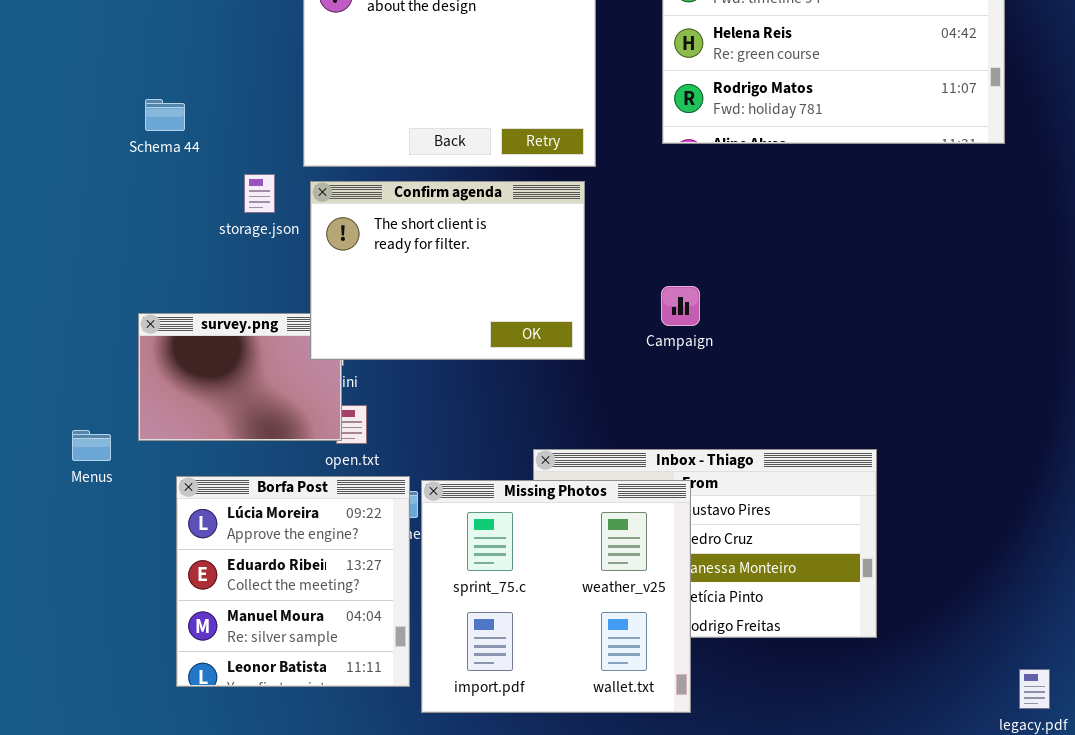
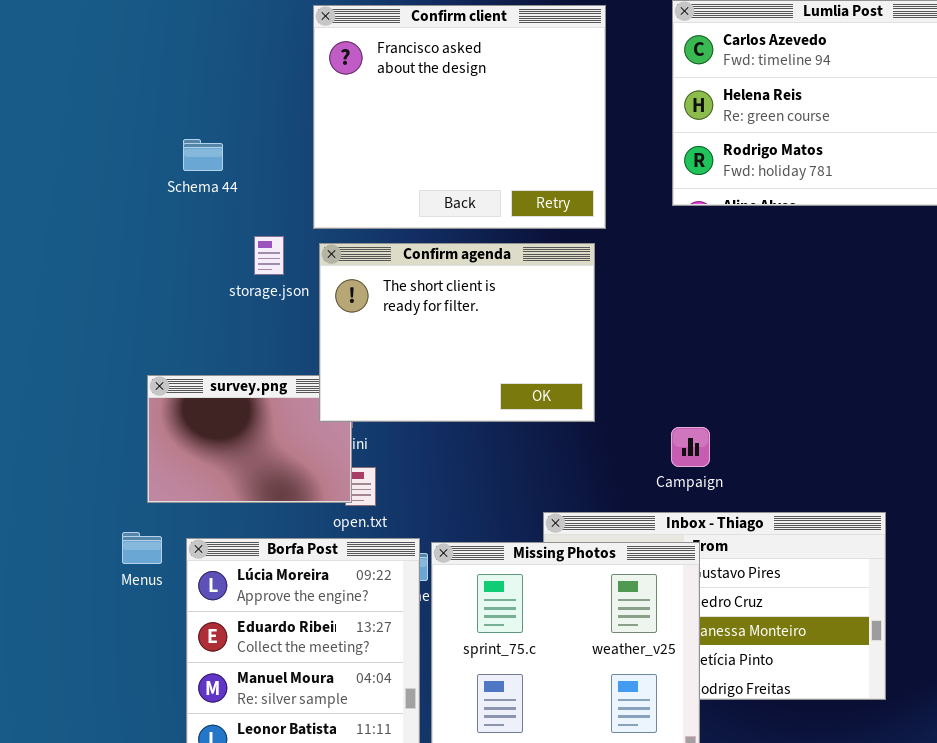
Schema 44: [145,99,185,131] -> [183,139,223,171], moved
Campaign: [661,286,700,326] -> [671,427,710,467], moved
Menus: [72,430,111,461] -> [122,532,162,564], moved

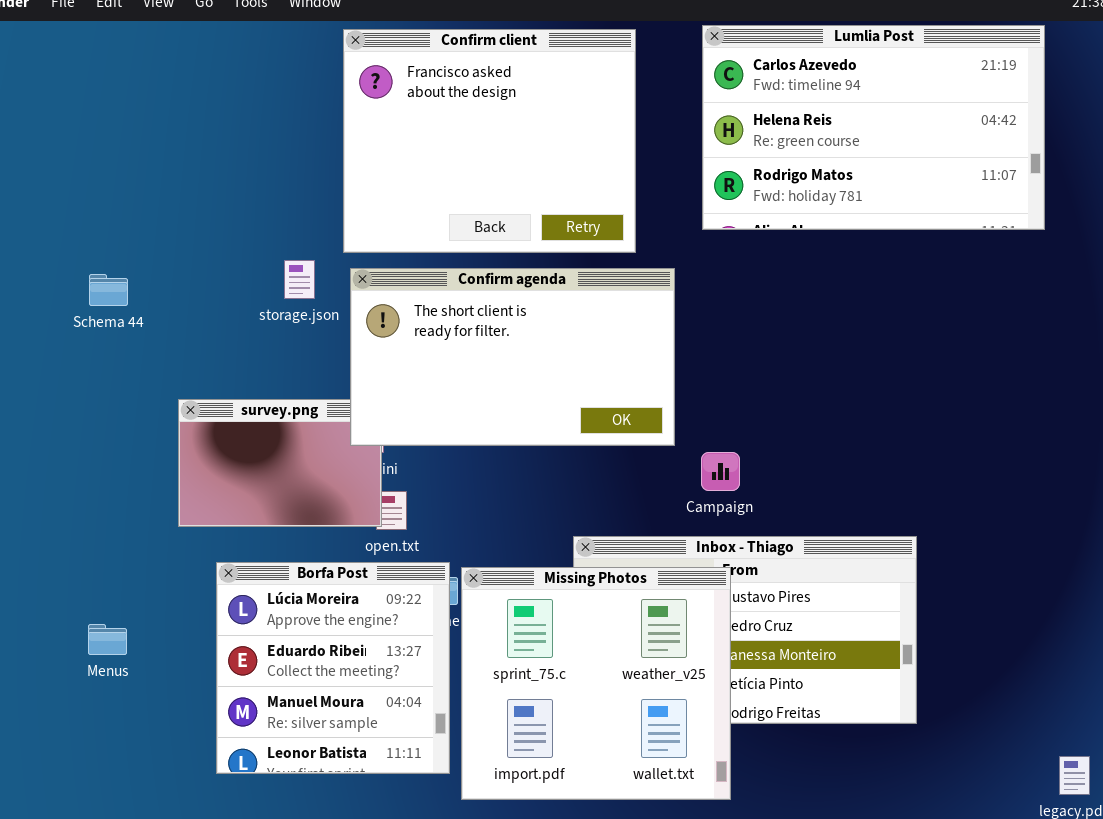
Schema 44: [183,139,223,171] -> [89,274,128,306], moved
Confirm agenda: [319,243,595,422] -> [350,268,675,446], resized
Menus: [122,532,162,564] -> [88,624,127,655], moved

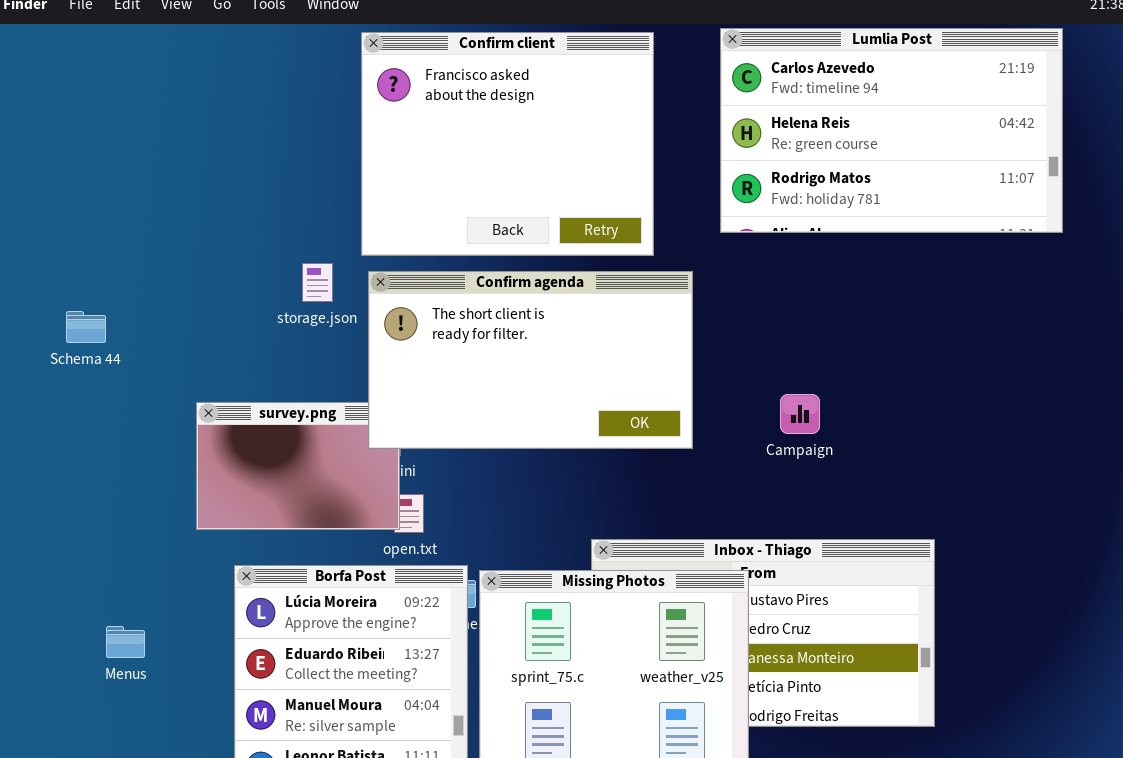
Schema 44: [89,274,128,306] -> [66,311,106,343], moved
Campaign: [701,452,740,491] -> [780,394,820,434], moved

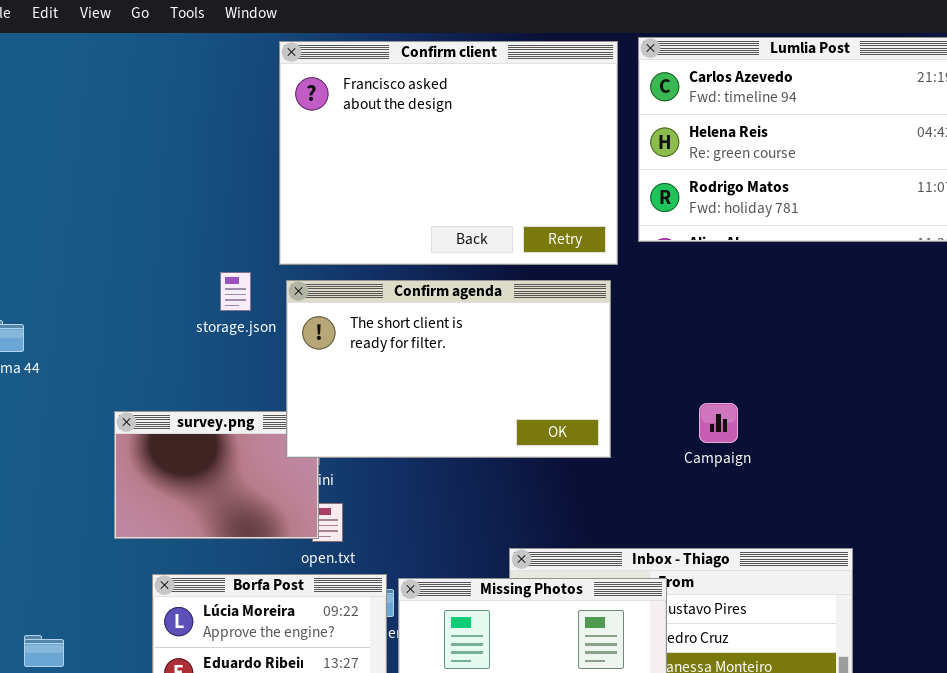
Confirm client: [361,32,654,256] -> [279,41,618,265], resized

